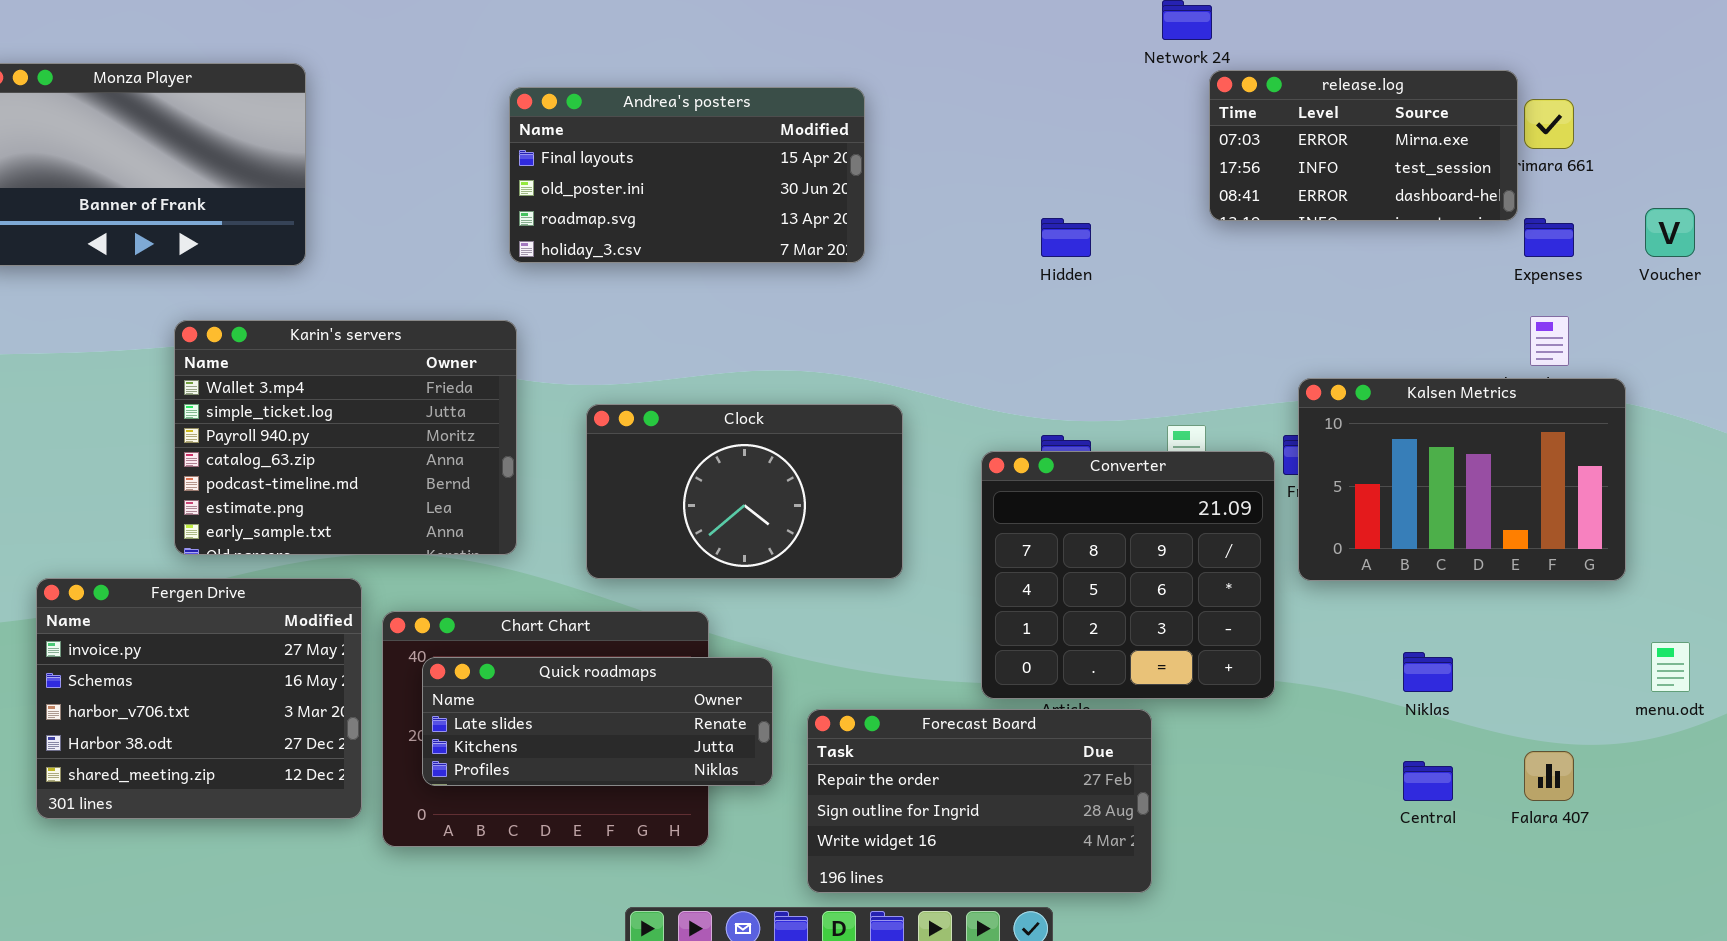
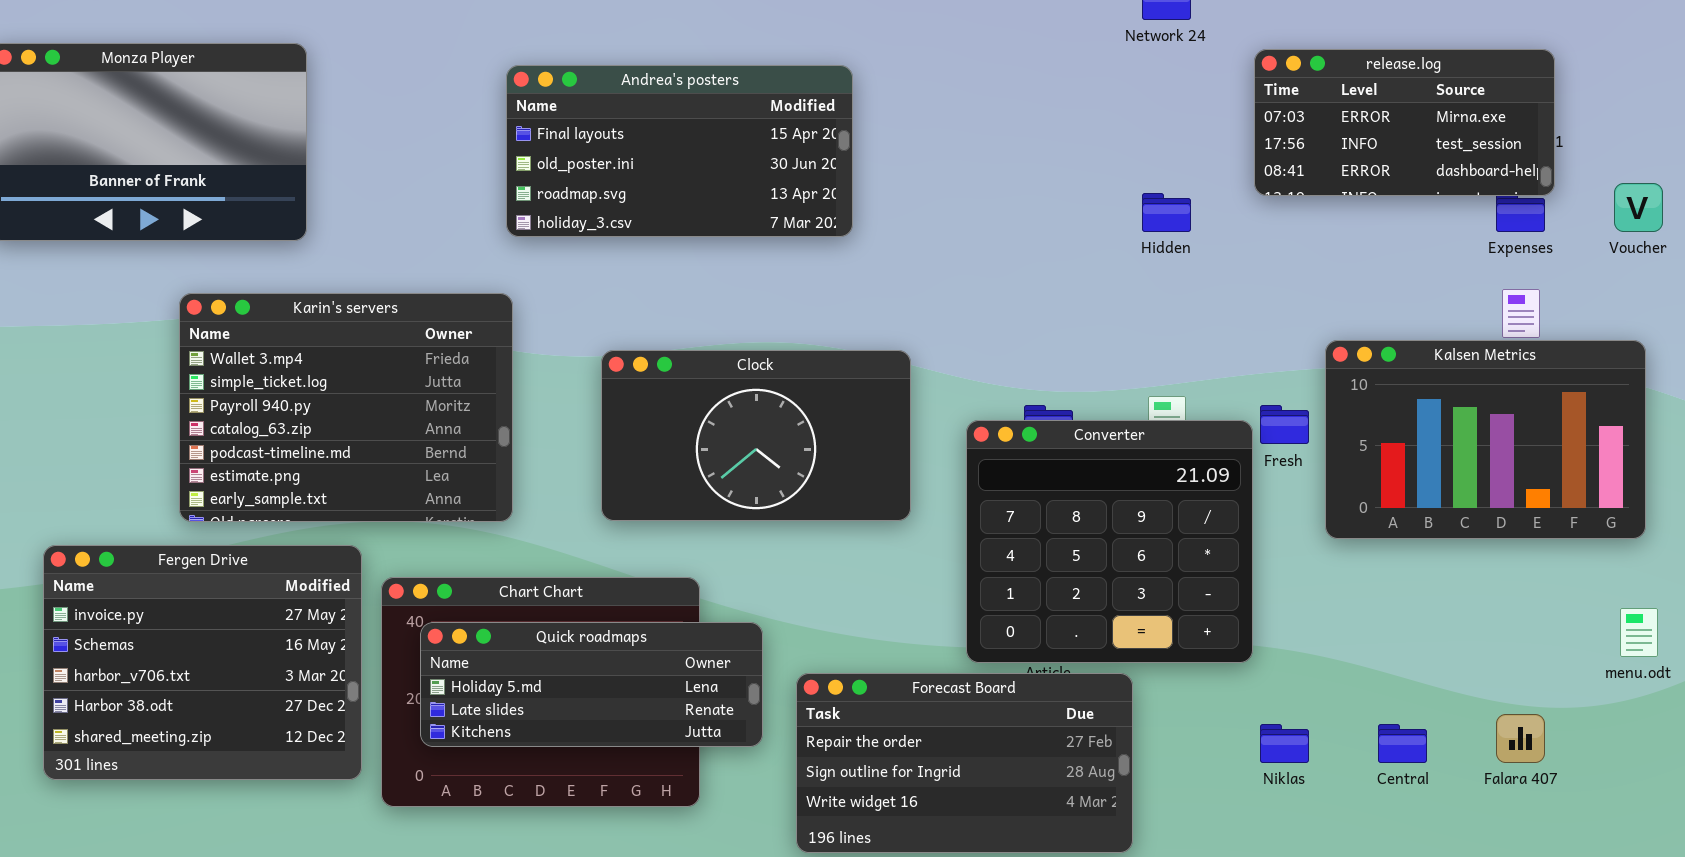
release.log: [1209,70,1518,221] -> [1254,49,1555,196], moved
Hidden: [1041,218,1091,257] -> [1142,193,1191,232], moved
Kalsen Metrics: [1298,378,1626,581] -> [1325,340,1646,539], moved
Clock: [586,404,903,579] -> [601,350,911,521], moved
Niklas: [1403,652,1453,692] -> [1260,724,1309,763], moved
Quick roadmaps: [422,657,773,786] -> [420,622,763,747], scrolled up 1 row

